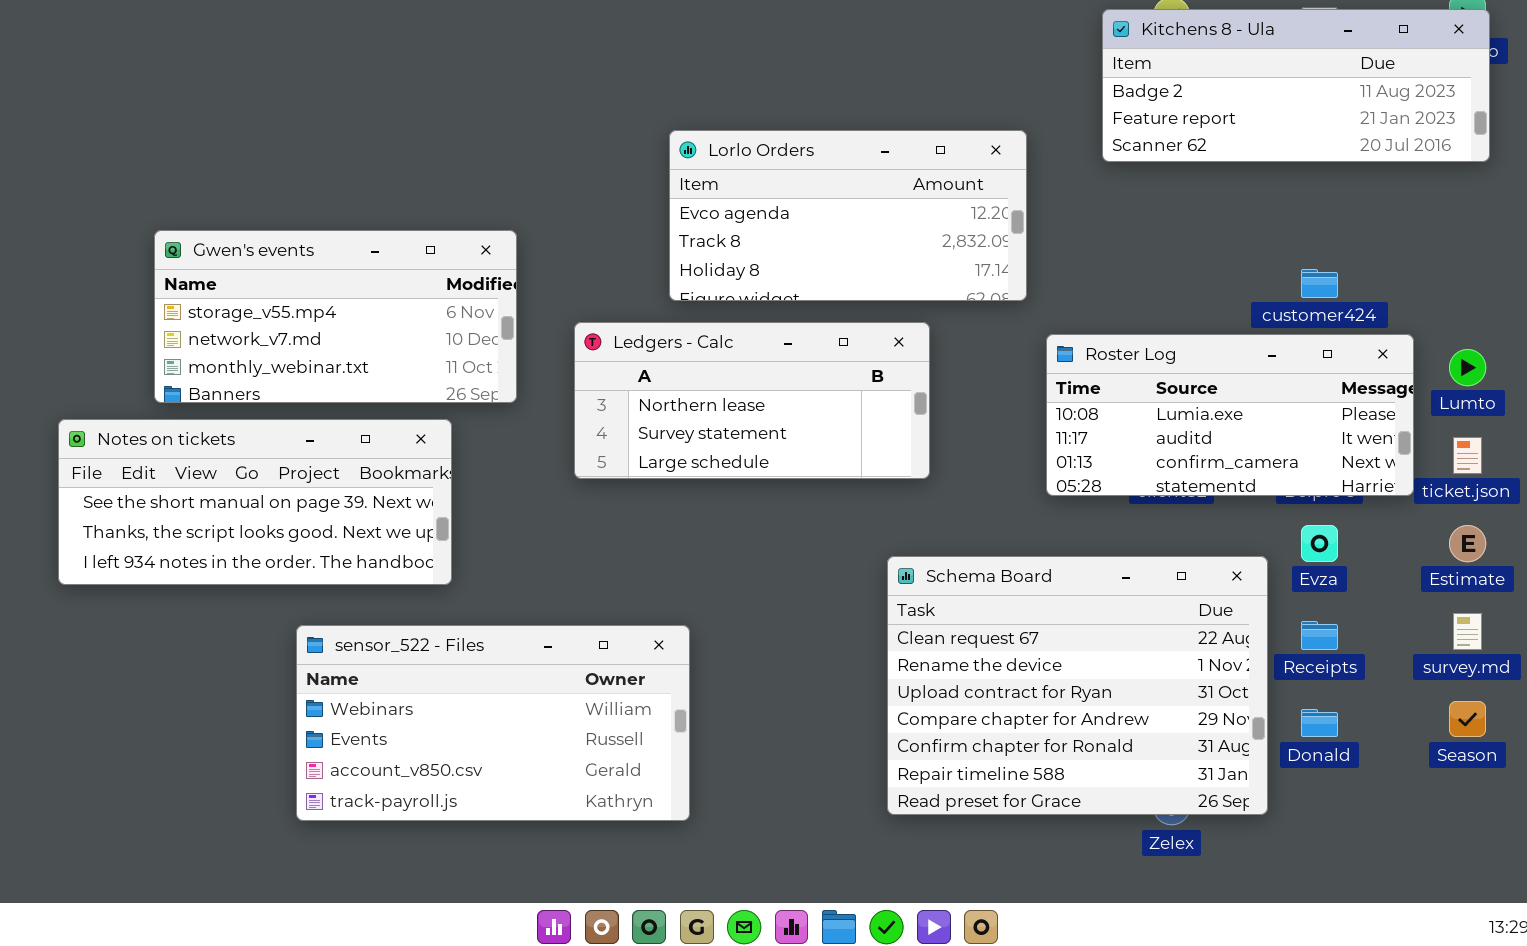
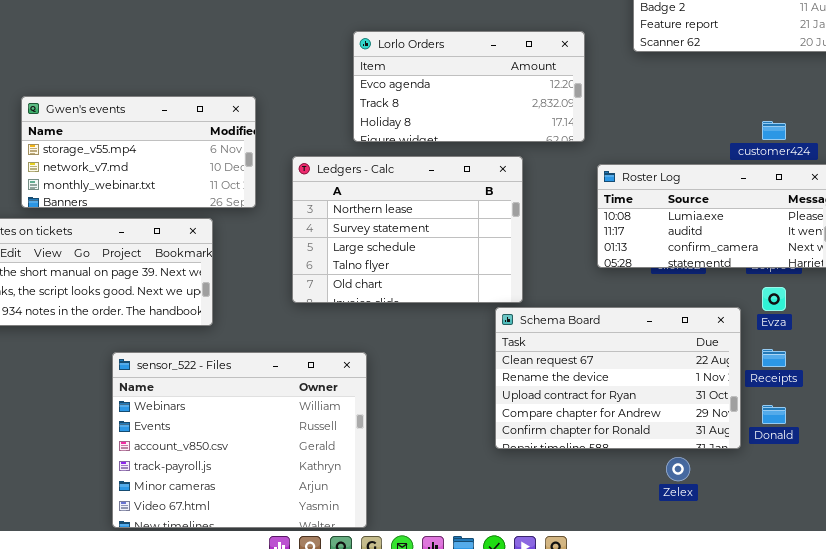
Ledgers - Calc: [574,322,930,479] -> [292,156,523,303], resized
Schema Board: [887,556,1268,815] -> [495,307,741,449], resized
sensor_522 - Files: [296,625,690,821] -> [112,352,367,528], resized

